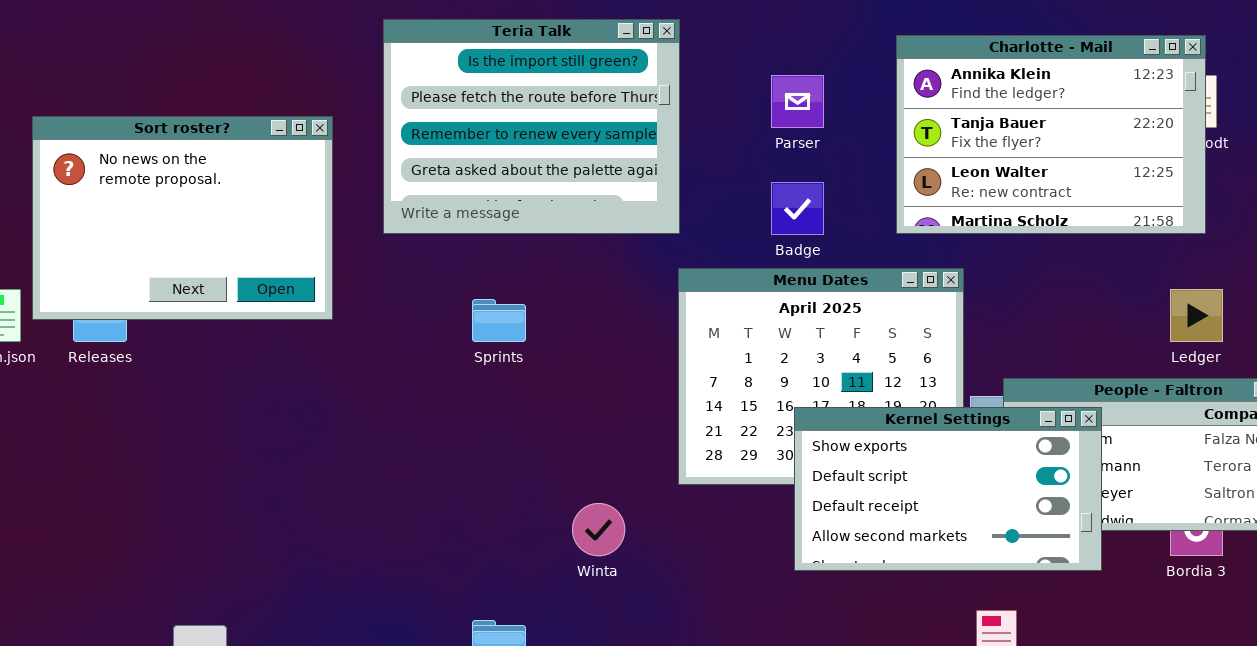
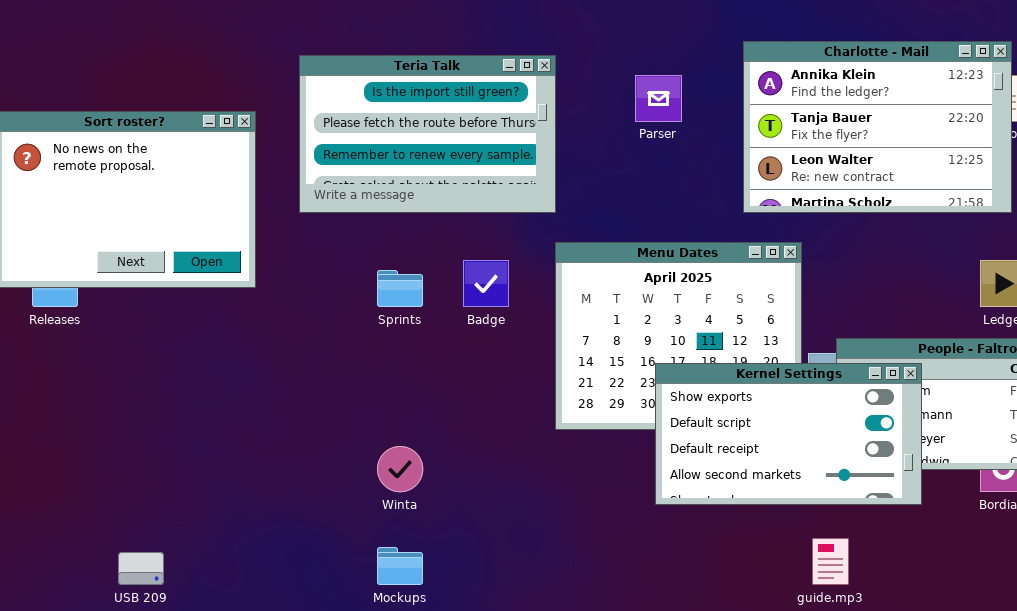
Teria Talk: [383,19,680,234] -> [299,55,556,213], resized
Badge: [771,182,824,235] -> [463,260,509,307], moved
Winta: [572,503,625,556] -> [377,446,423,492], moved

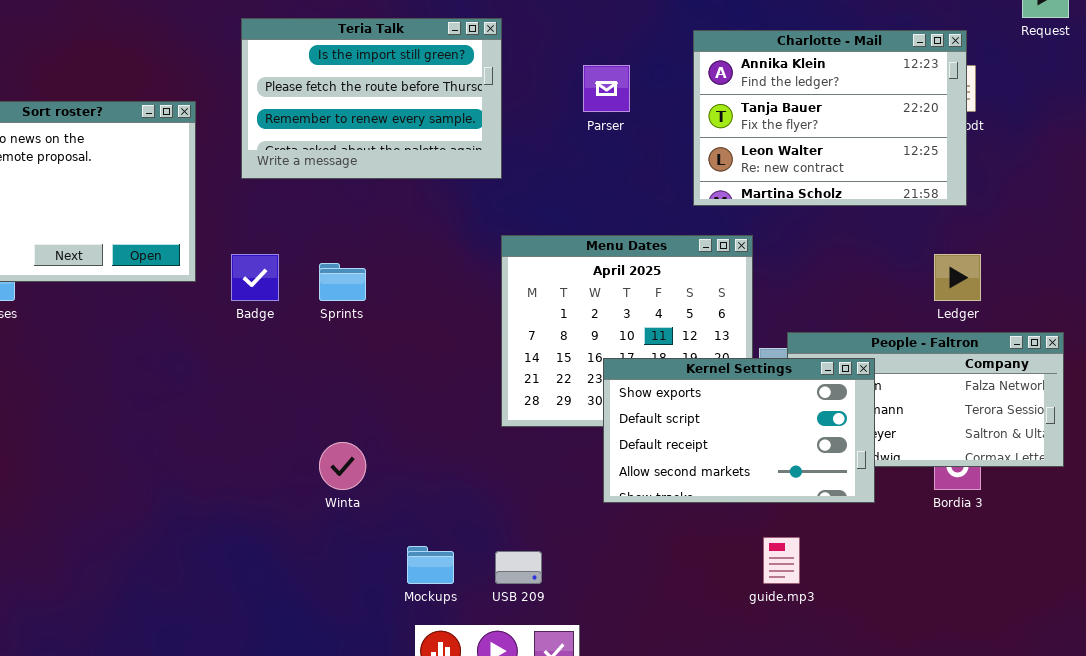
Teria Talk: [299,55,556,213] -> [241,18,502,179], moved
Badge: [463,260,509,307] -> [231,254,279,301], moved
Mockups: [377,547,423,585] -> [407,546,454,584], moved
USB 209: [118,552,164,585] -> [495,551,542,584], moved

